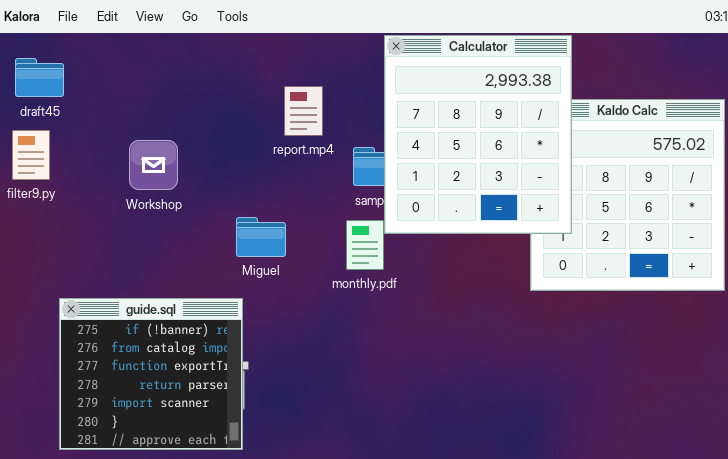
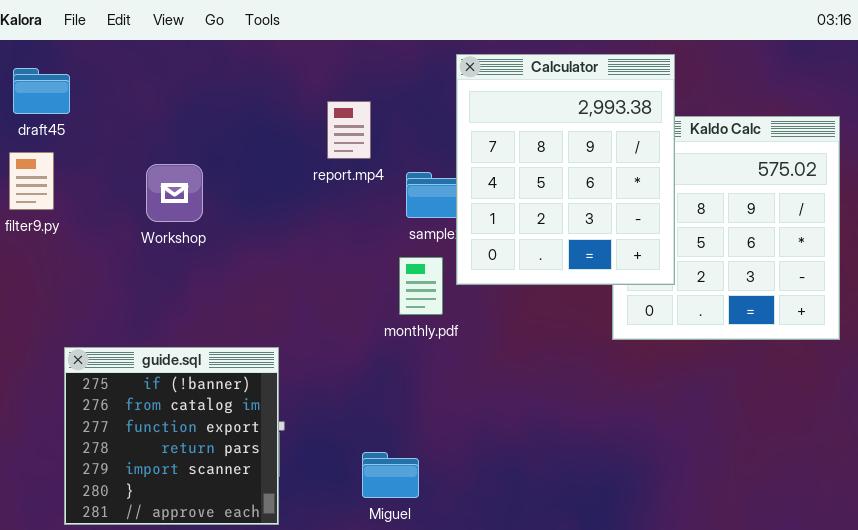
Calculator: [384,35,572,234] -> [456,54,675,285], moved
Miguel: [236,217,286,257] -> [362,452,419,498], moved

